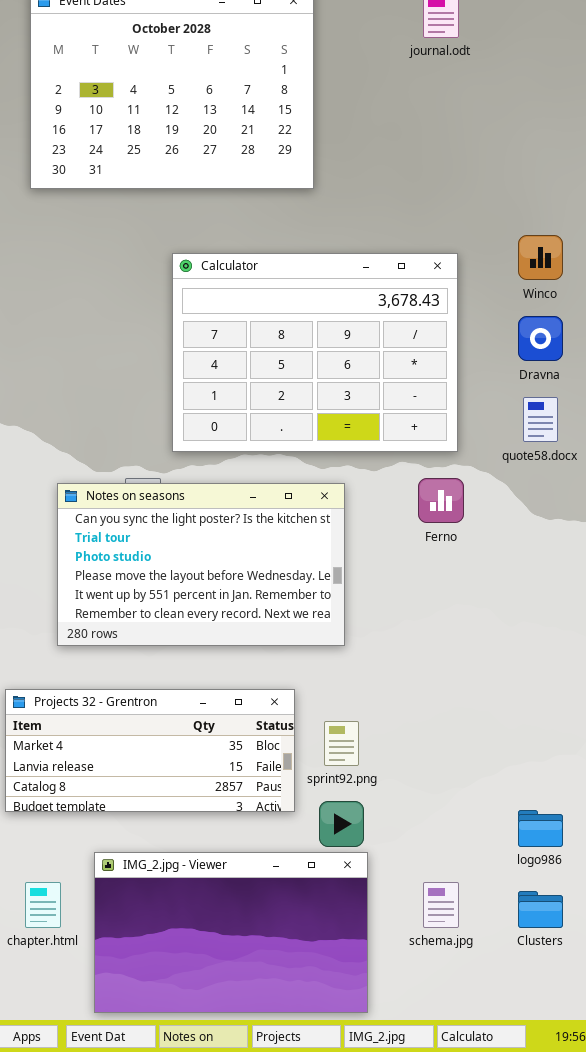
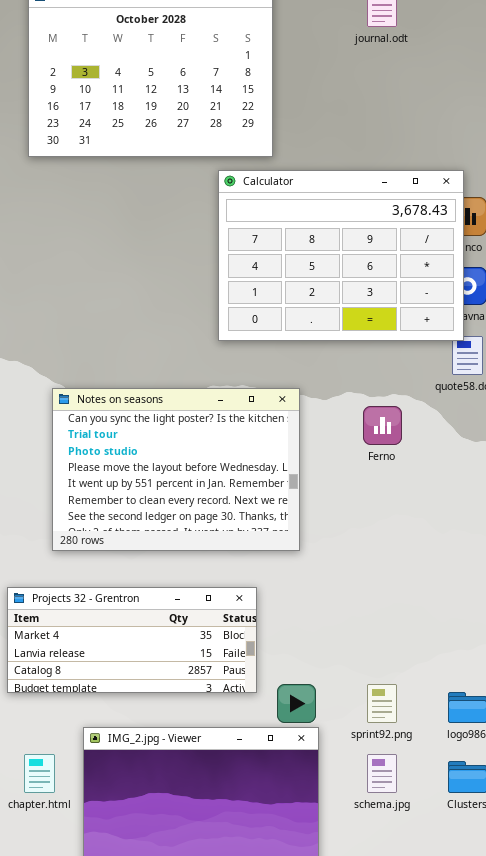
Calculator: [172,253,458,452] -> [218,170,464,341], moved
Notes on seasons: [57,483,345,646] -> [52,388,300,551], resized
sprint92.png: [324,721,359,766] -> [367,684,397,723], moved

